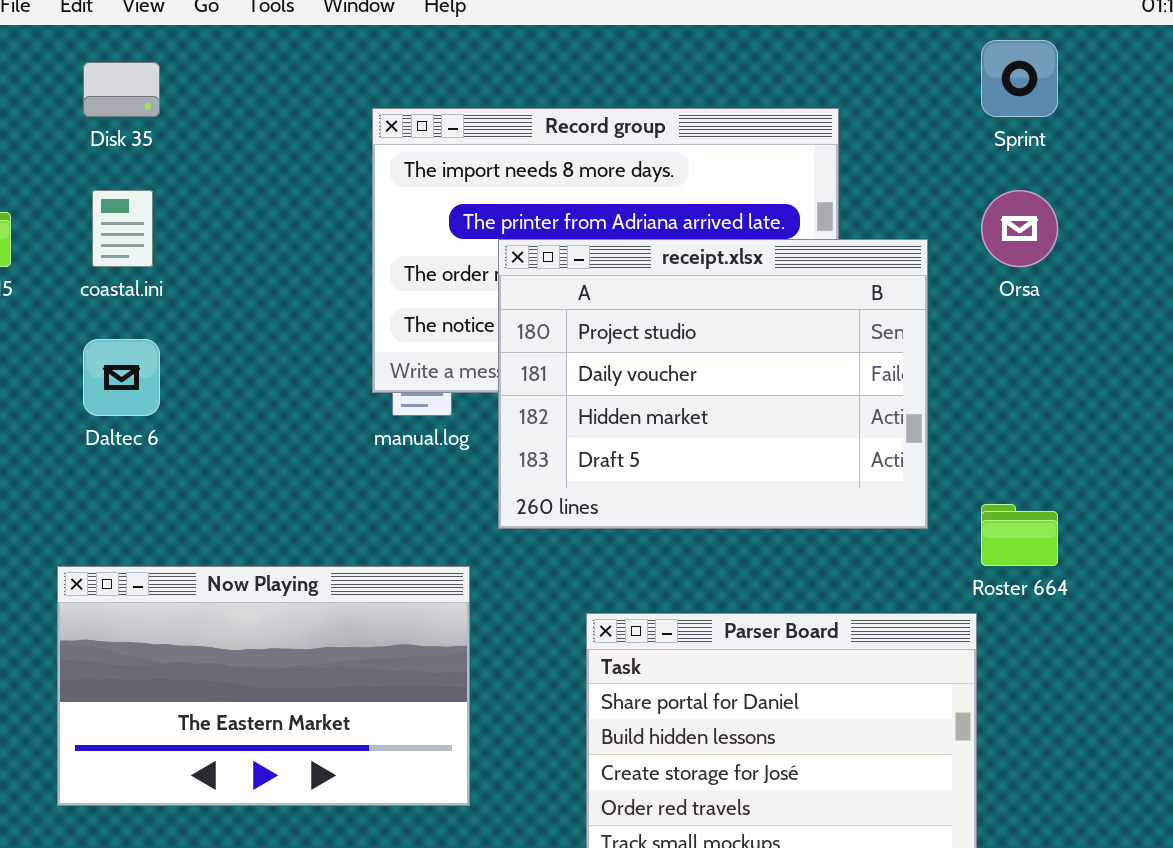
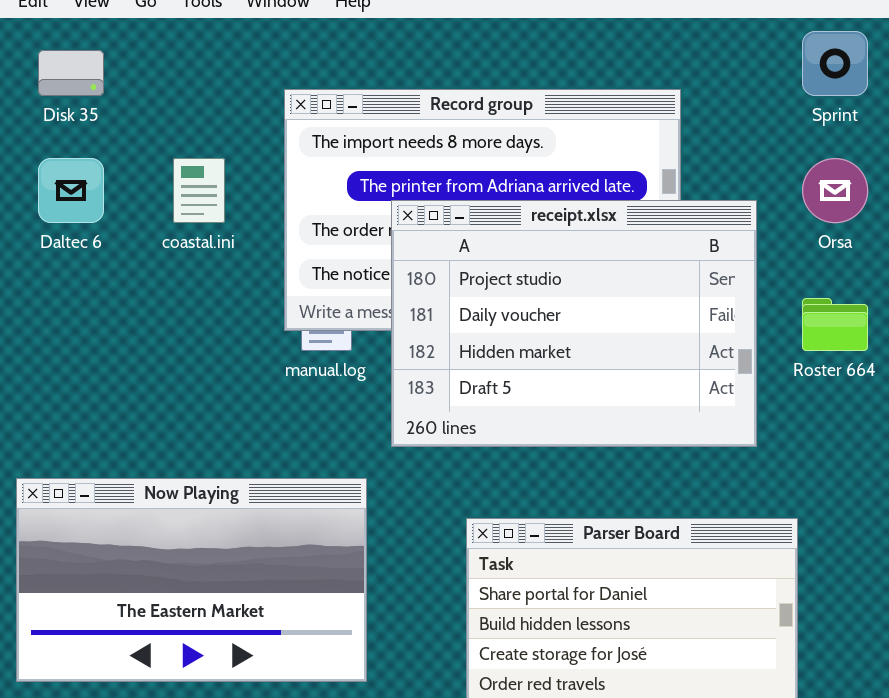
coastal.ini: [92,190,153,267] -> [173,158,225,223], moved
Daltec 6: [83,339,160,416] -> [38,158,104,223], moved
Roster 664: [981,504,1058,566] -> [802,298,868,351], moved

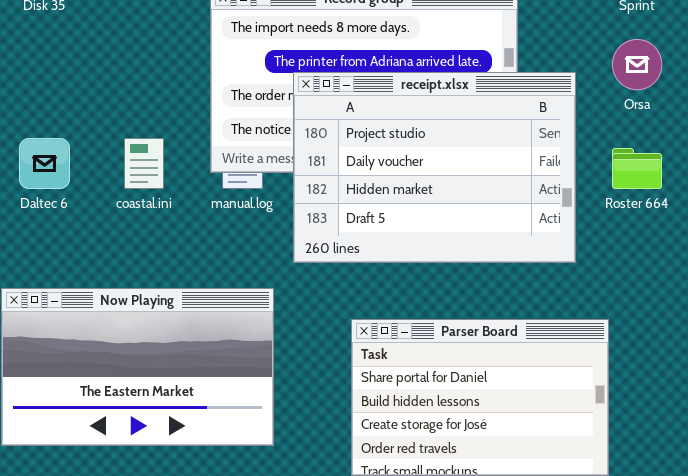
Daltec 6: [38,158,104,223] -> [19,138,70,189], moved
coastal.ini: [173,158,225,223] -> [124,138,164,189], moved

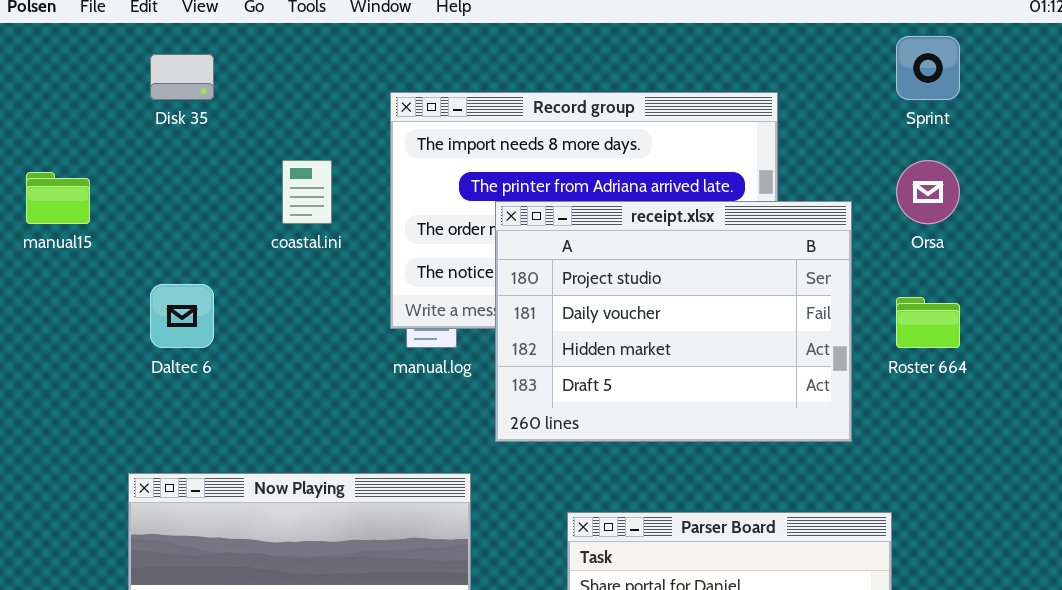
coastal.ini: [124,138,164,189] -> [282,160,332,224], moved

